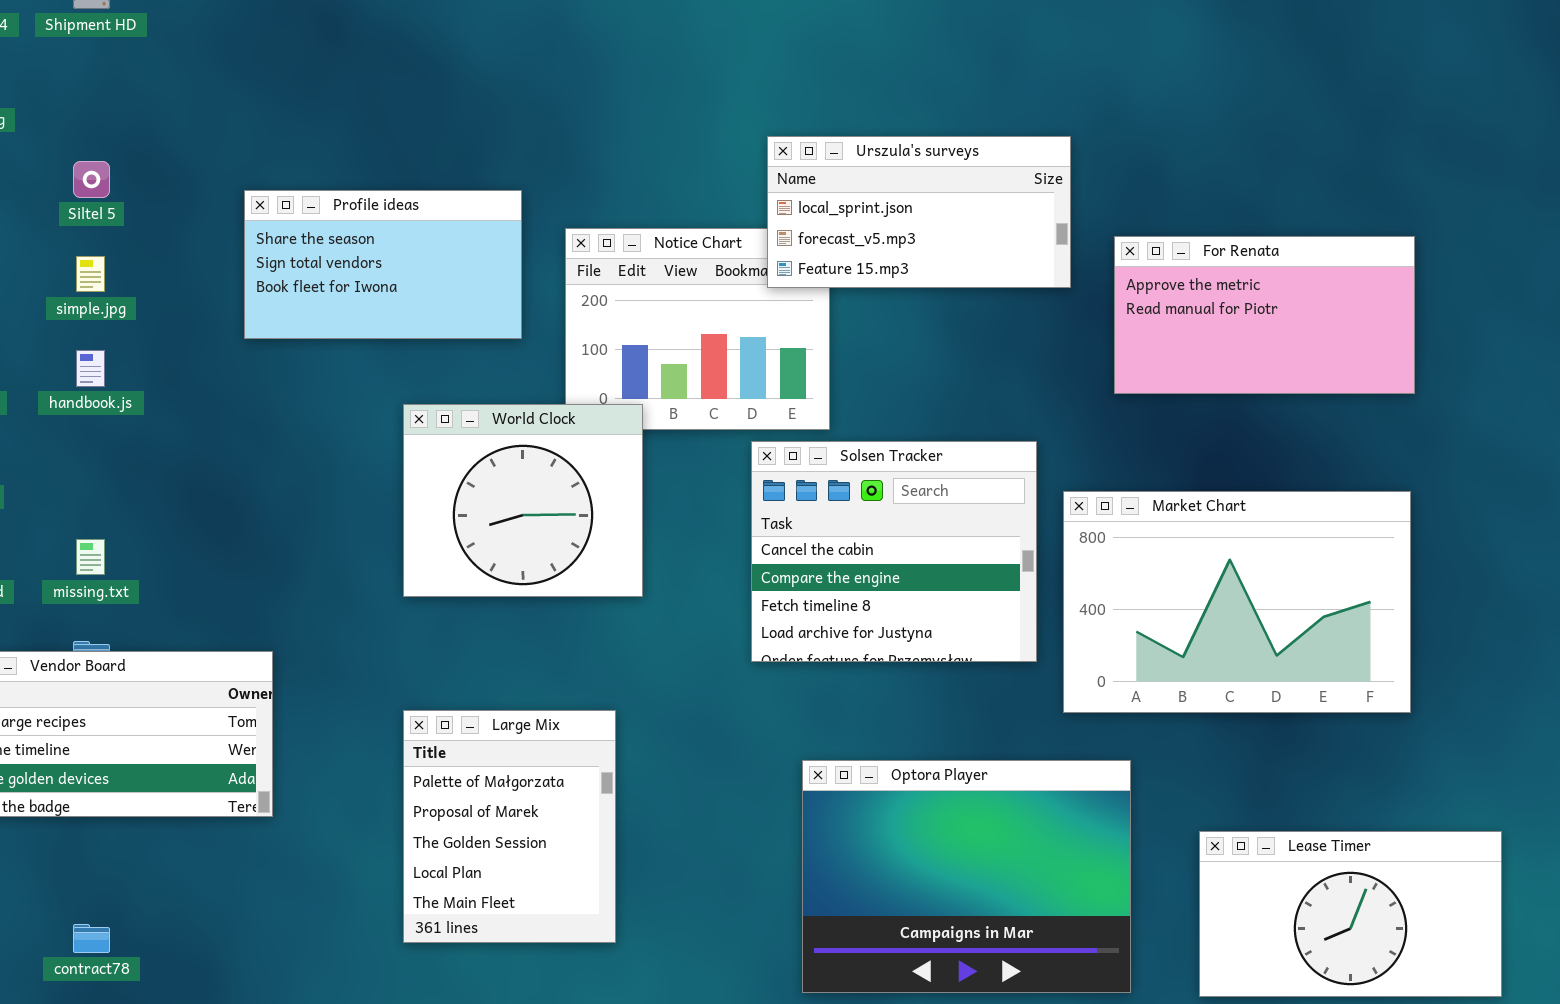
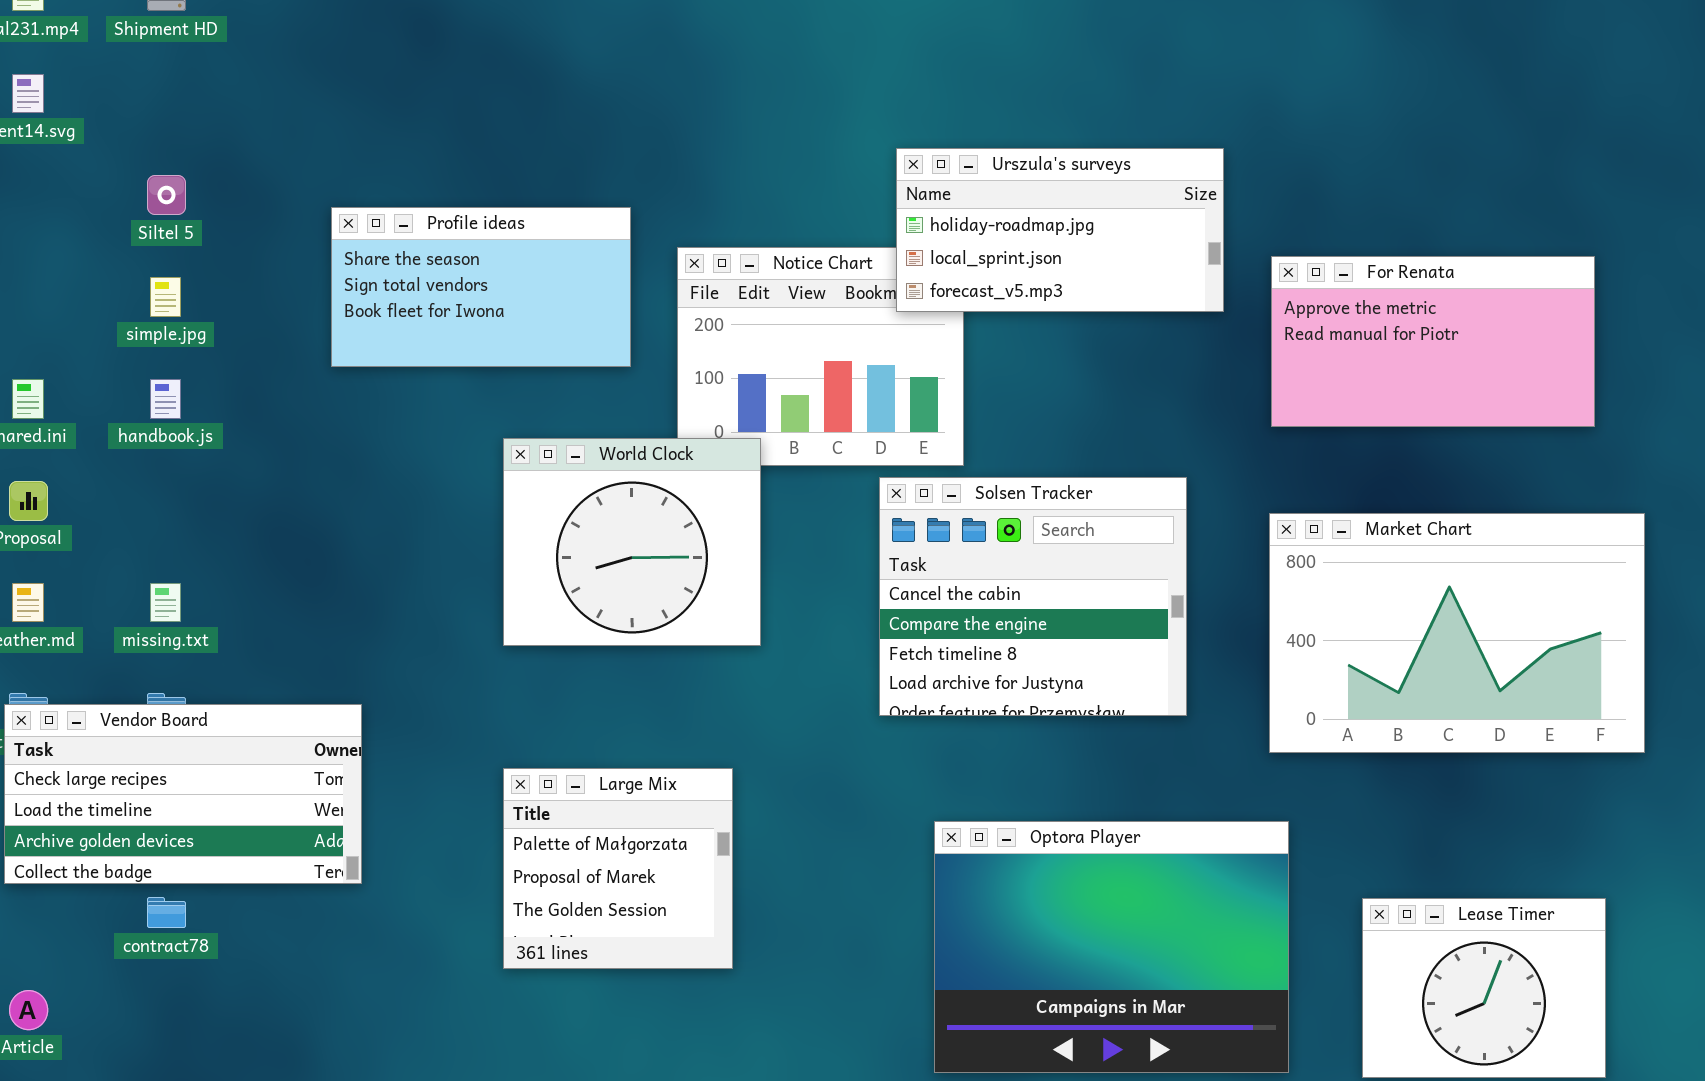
Urszula's surveys: [767,136,1071,288] -> [896,148,1224,312], scrolled up 1 row
Market Chart: [1063,491,1411,713] -> [1269,513,1645,753], moved
Large Mix: [403,710,616,943] -> [503,768,733,969], resized
Lease Timer: [1199,831,1502,997] -> [1362,898,1606,1078], resized
contract78: [73,924,110,953] -> [147,897,186,928], moved

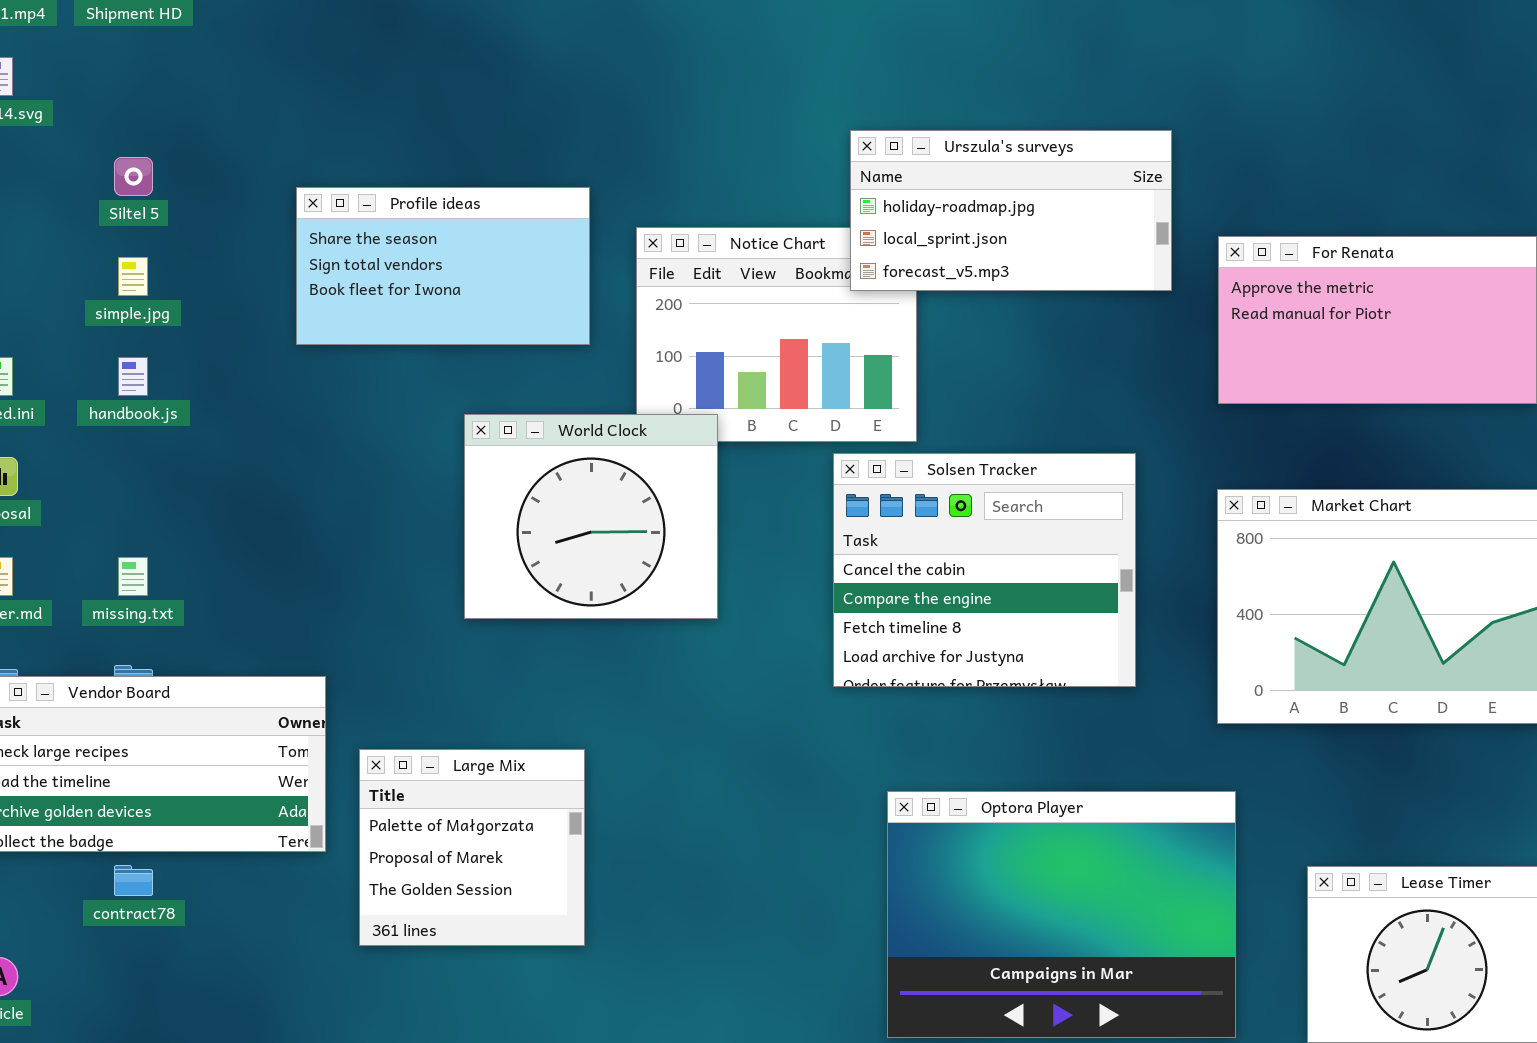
Large Mix: [503,768,733,969] -> [359,749,585,946], moved

